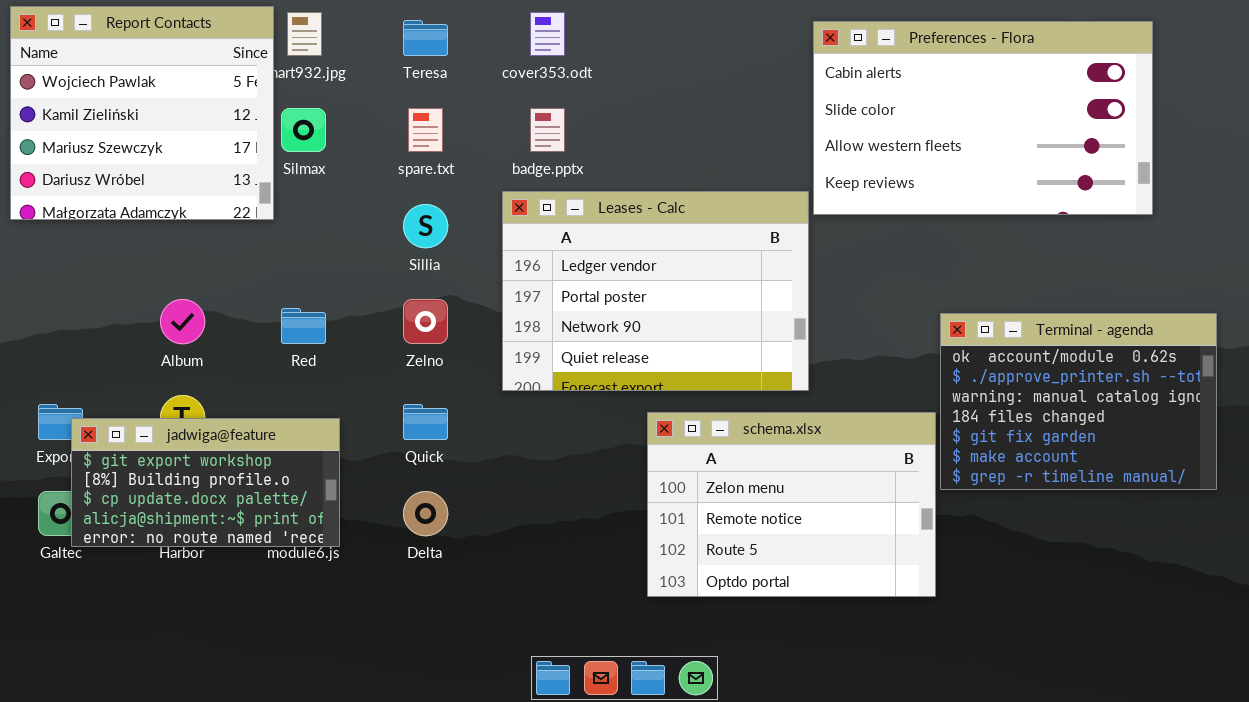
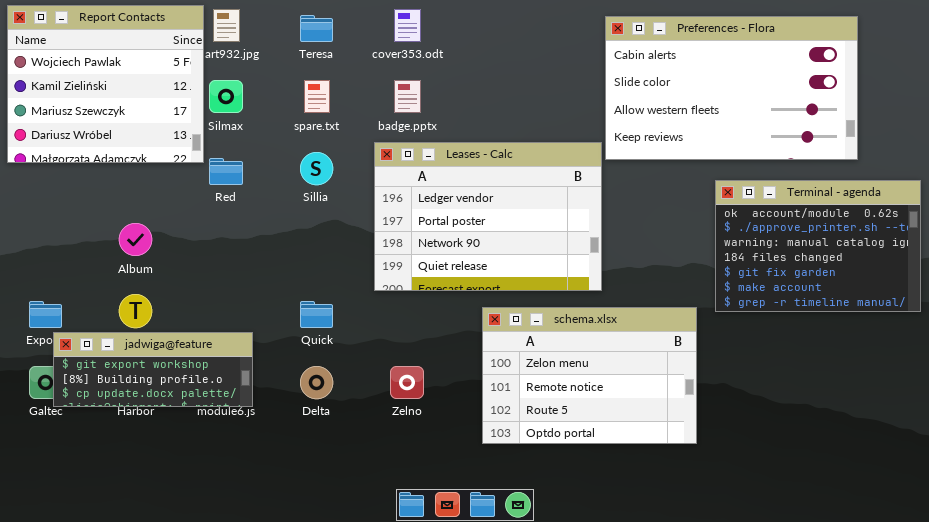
Zelno: [403,299,448,344] -> [390,366,424,399], moved
Red: [281,308,326,344] -> [209,158,243,185], moved
Terminal - agenda: [940,313,1217,490] -> [715,180,921,312], moved
jadwiga@feature: [71,418,340,547] -> [53,332,253,407], resized

